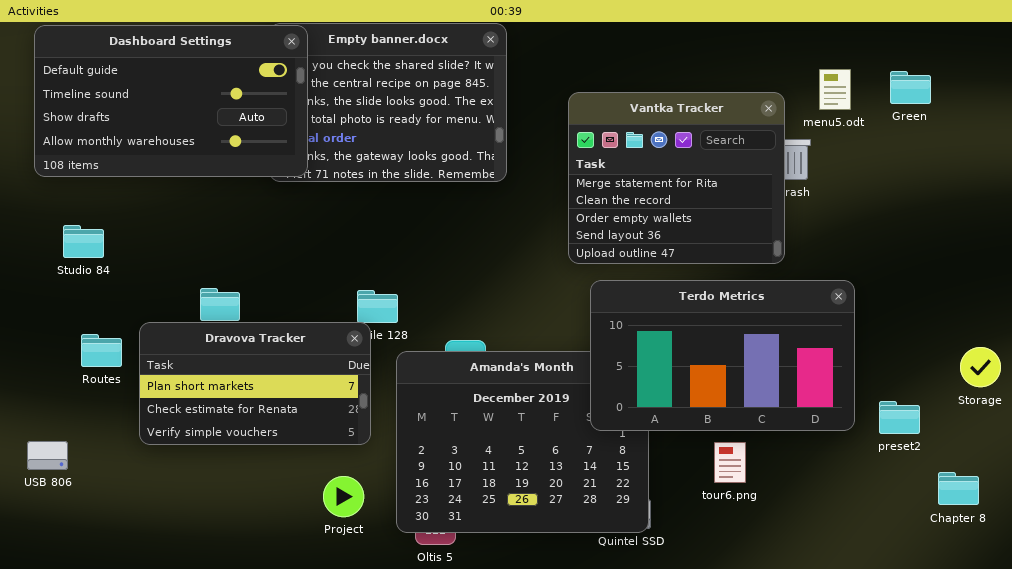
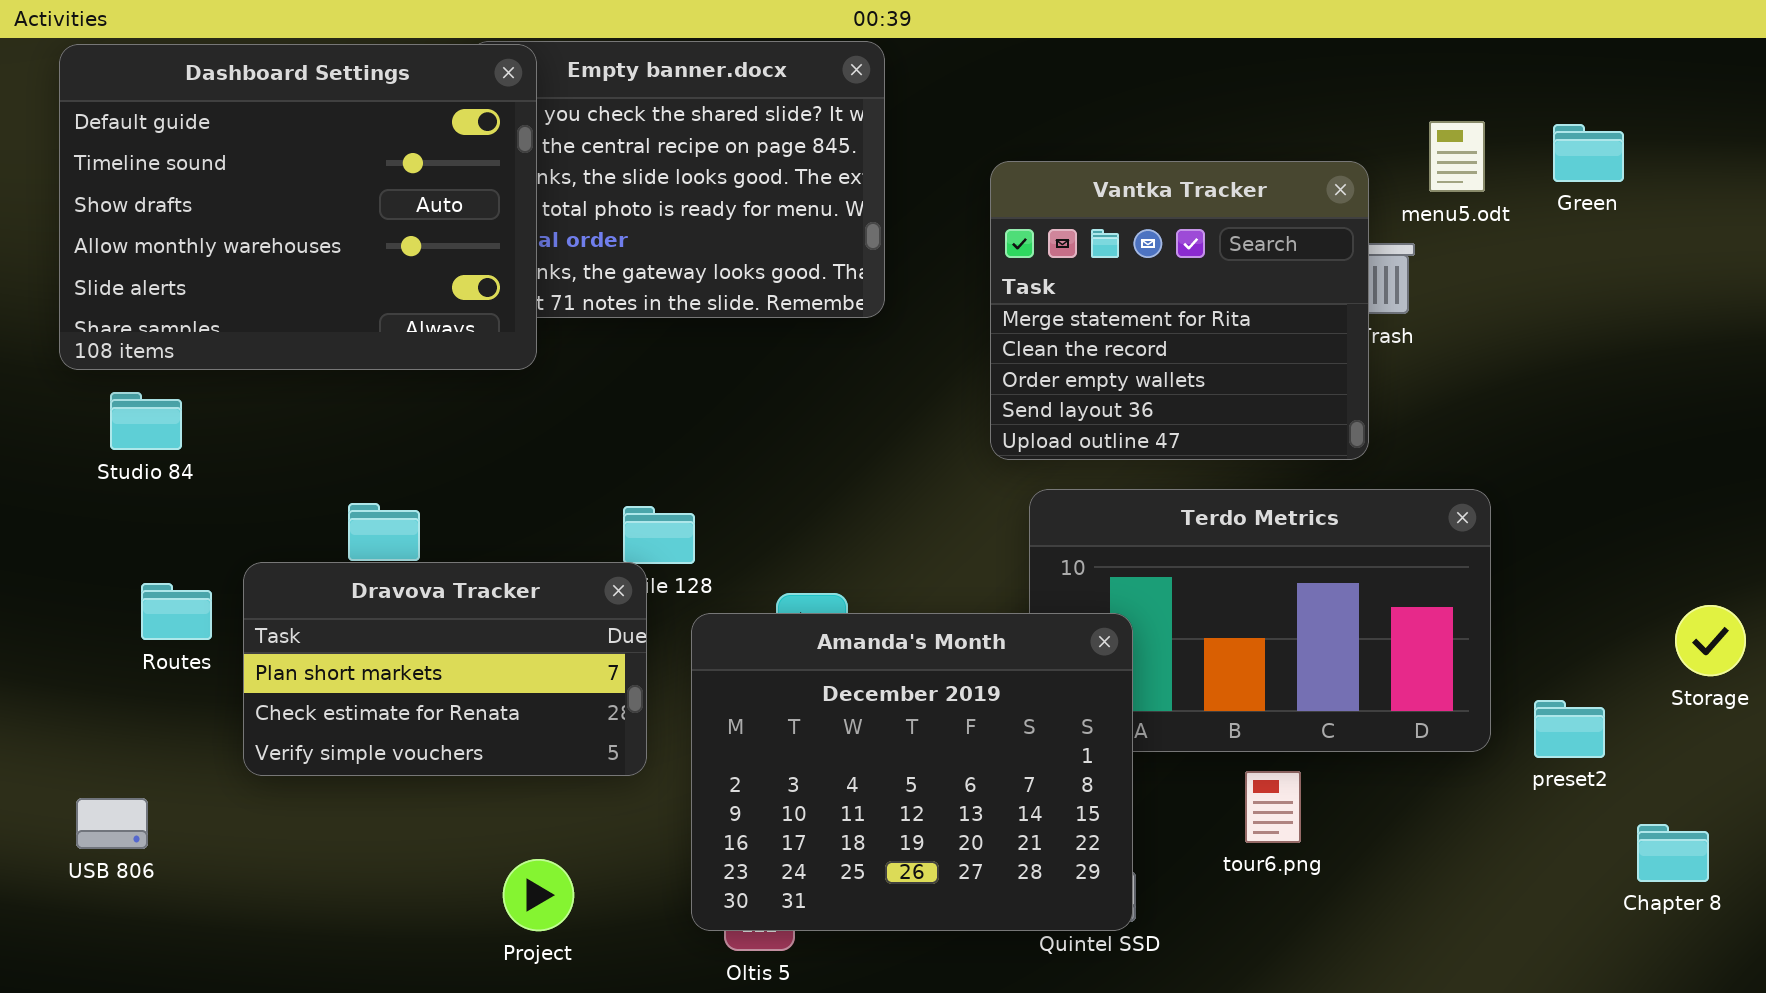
Dashboard Settings: [34,25,308,177] -> [59,44,537,370], resized
Amanda's Month: [396,351,649,533] -> [691,613,1133,931], raised
USB 806: [27,441,68,470] -> [76,798,148,849], moved
Project: [323,476,364,517] -> [503,859,574,931], moved

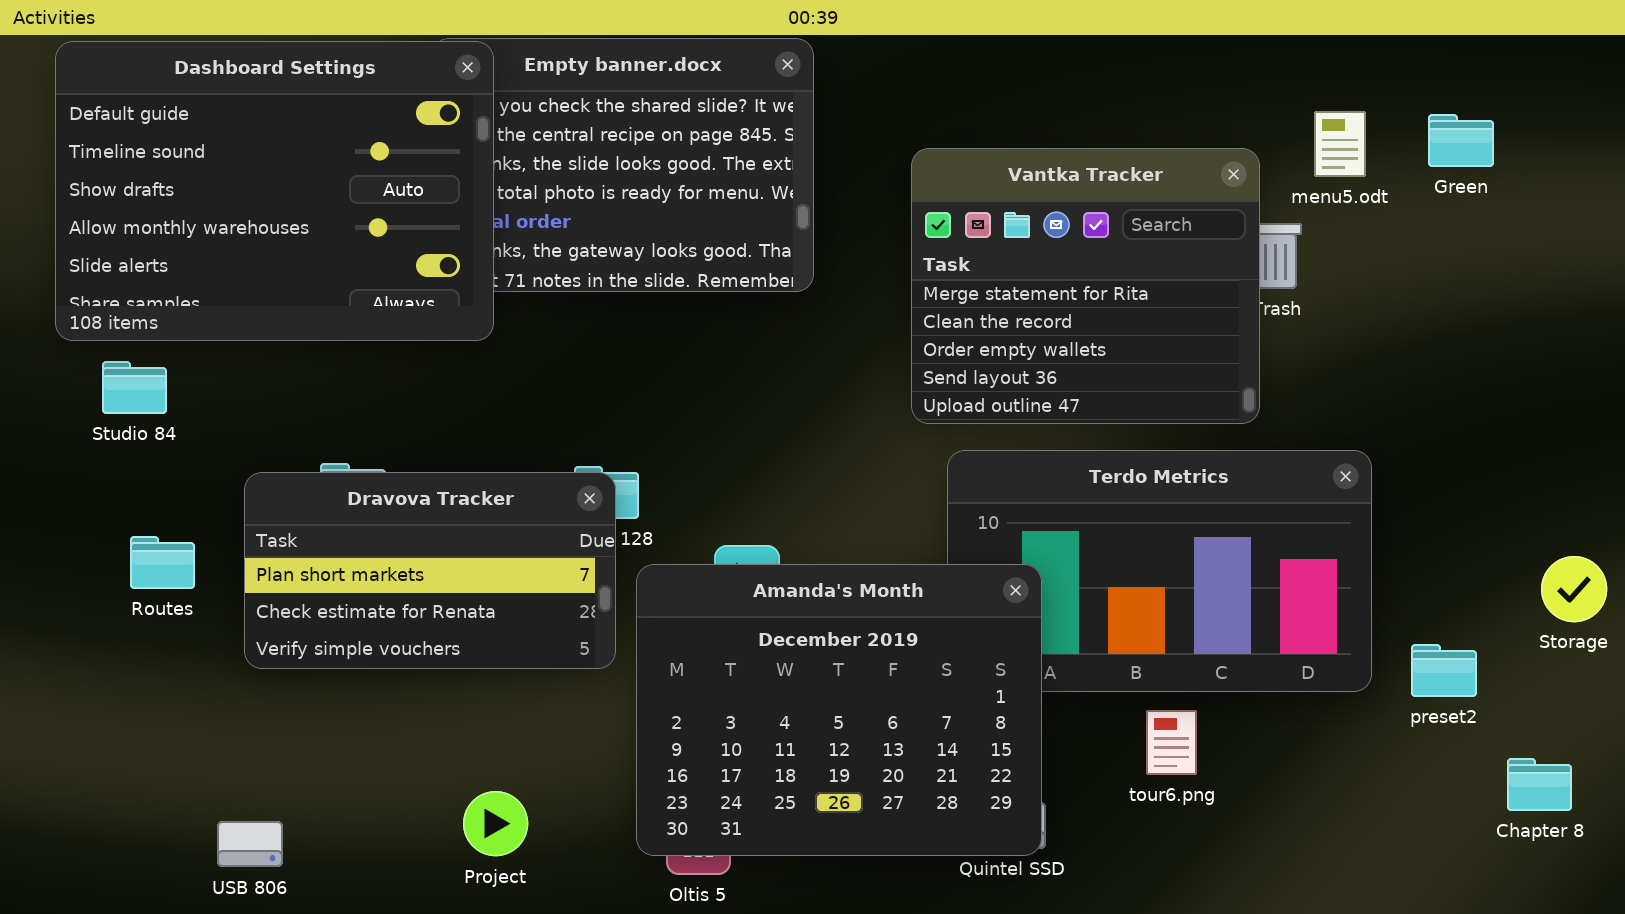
Dravova Tracker: [243,562,647,776] -> [244,472,616,669], moved
USB 806: [76,798,148,849] -> [217,821,283,867], moved

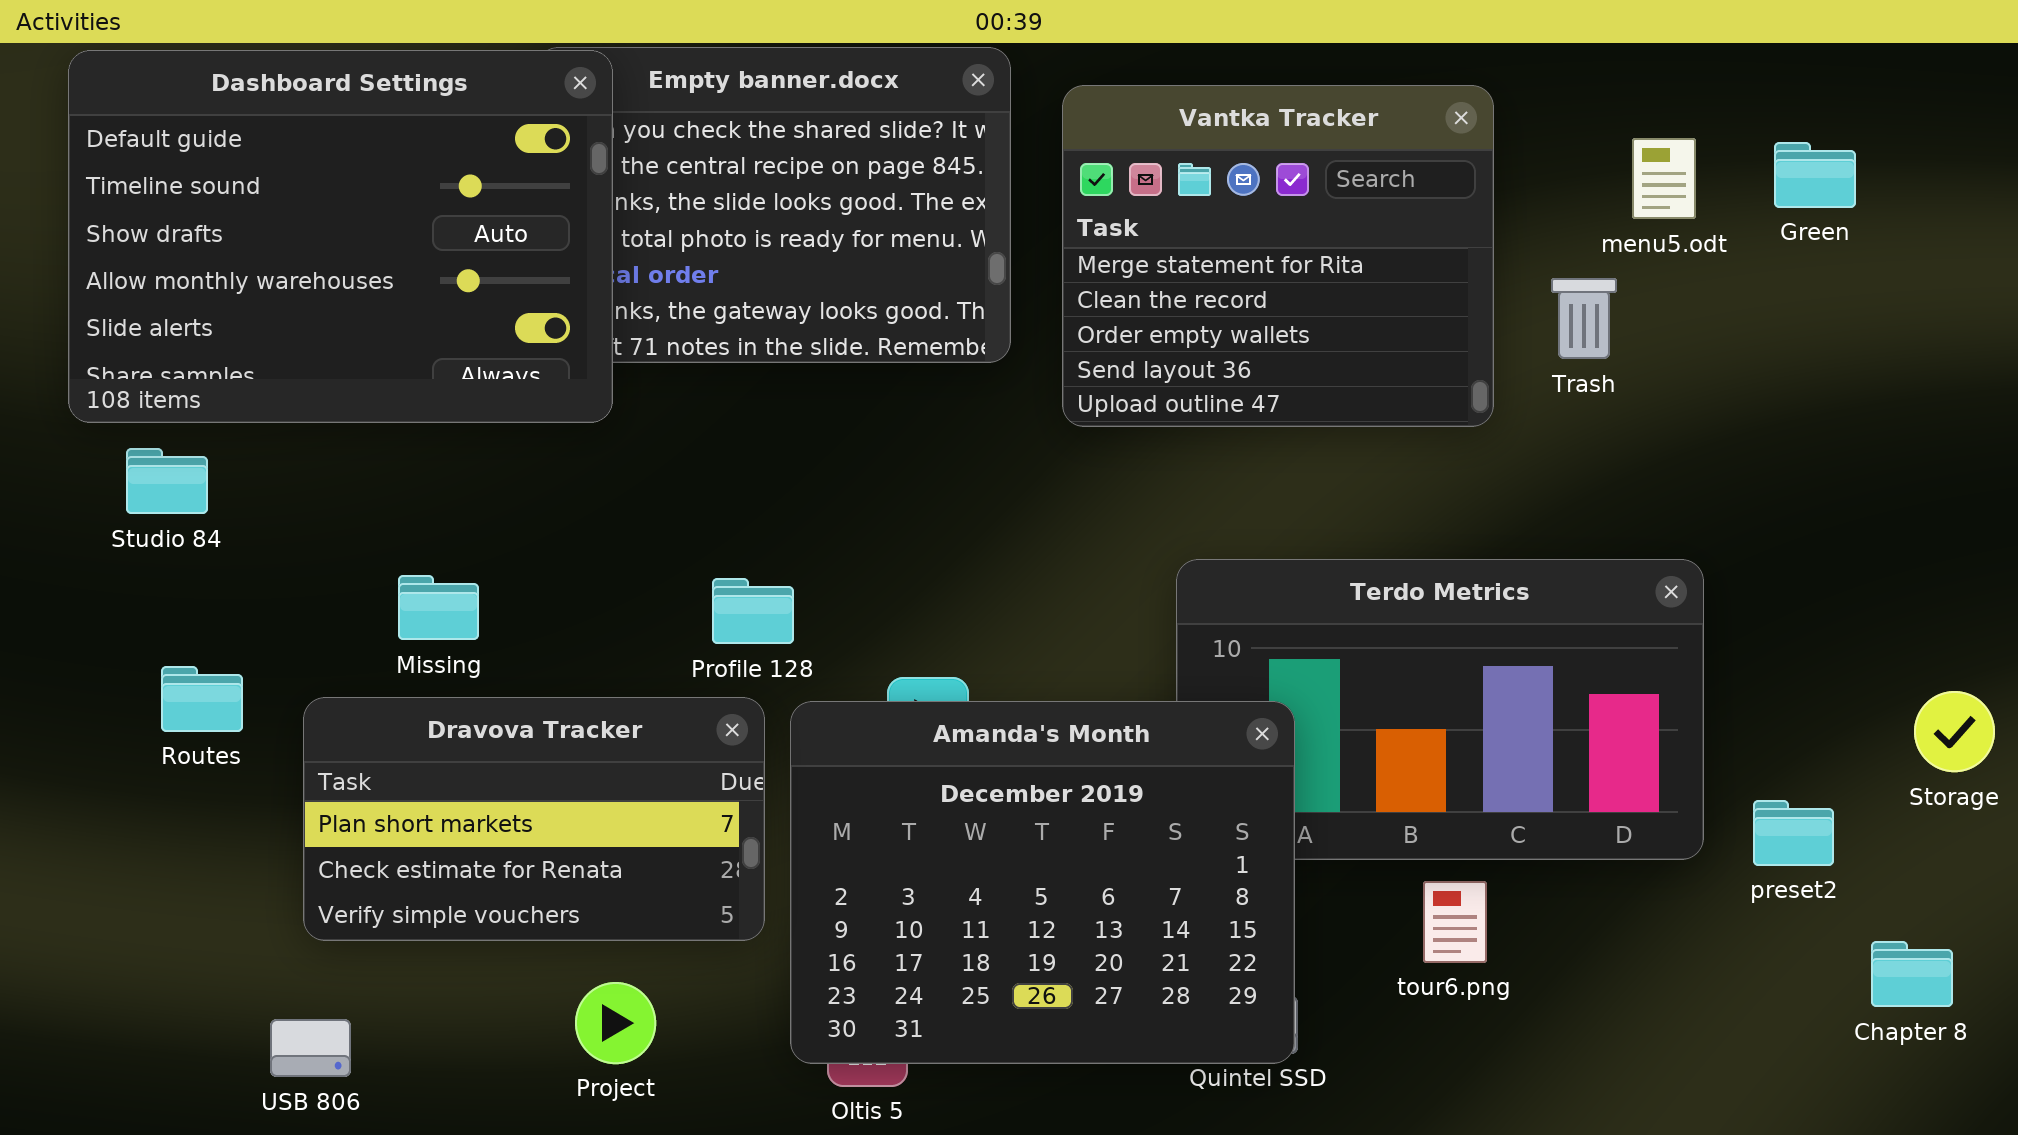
Vantka Tracker: [911,148,1260,424] -> [1062,85,1494,427], moved
Dravova Tracker: [244,472,616,669] -> [303,697,765,941], moved

